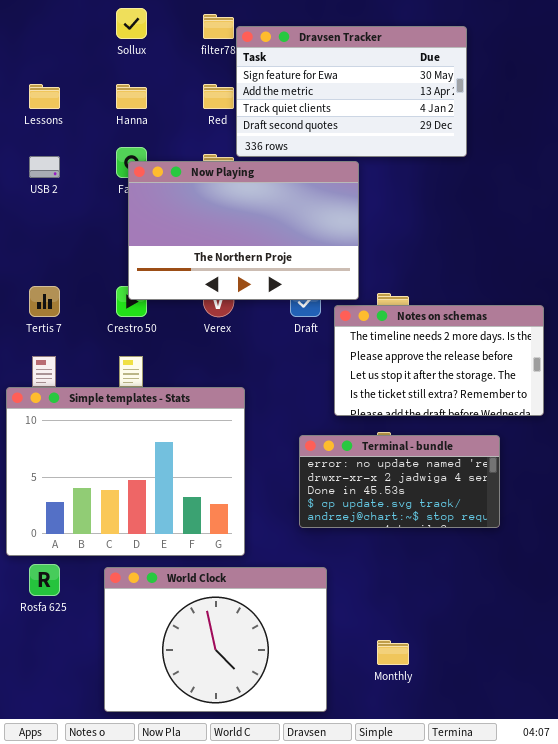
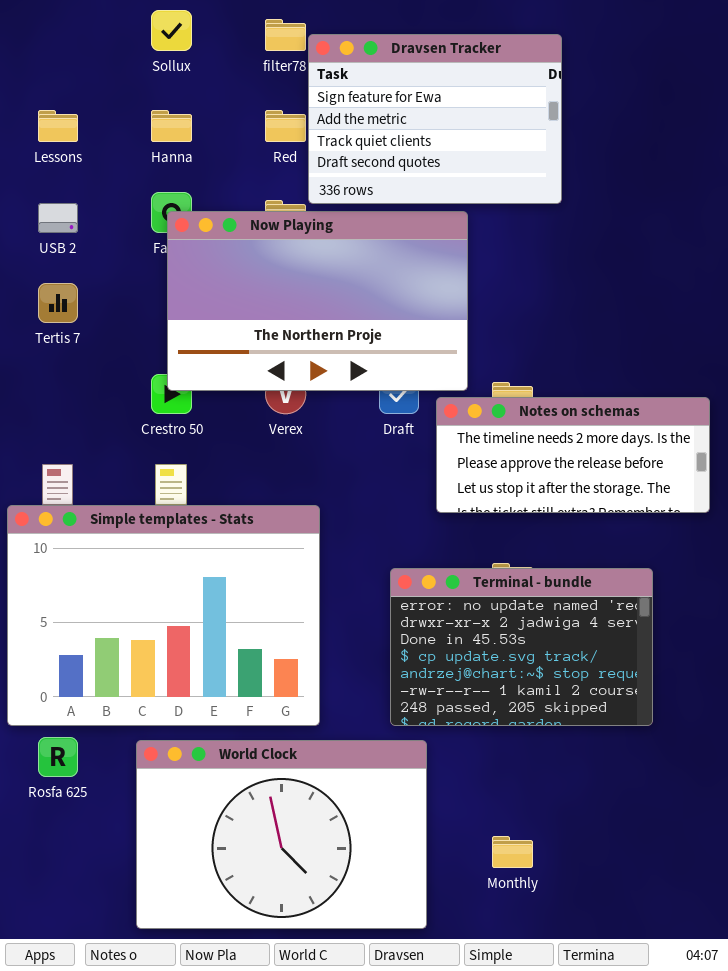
Dravsen Tracker: [236,26,467,157] -> [308,34,562,204], resized
Tertis 7: [29,286,60,317] -> [38,283,78,323], moved
Notes on schemas: [334,305,544,416] -> [436,397,710,513], resized
Terminal - bundle: [299,435,500,528] -> [390,568,653,726], resized

